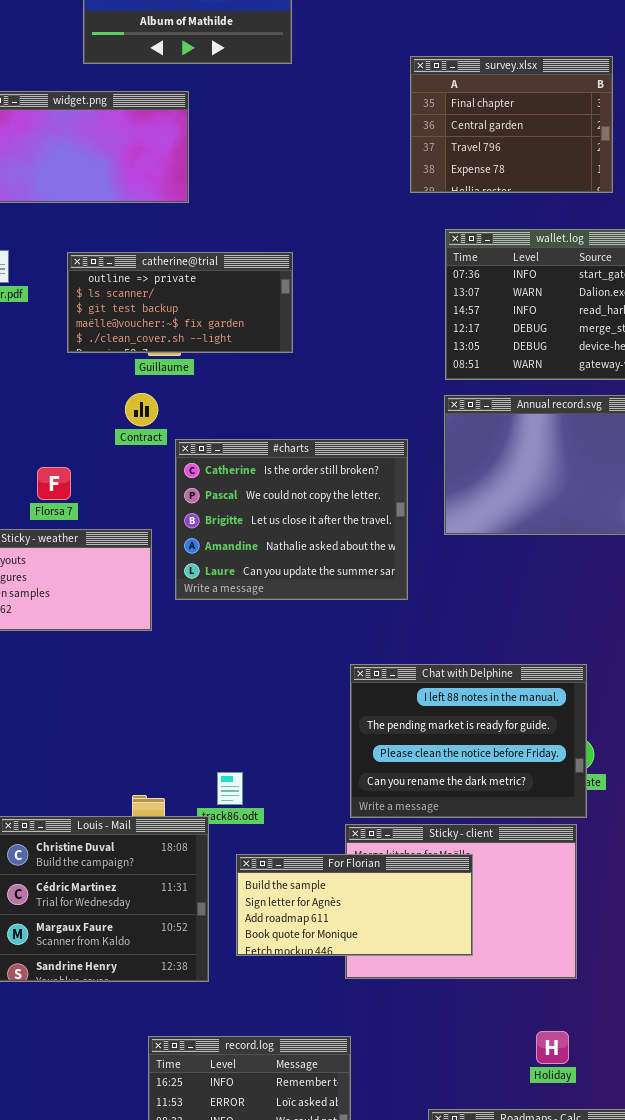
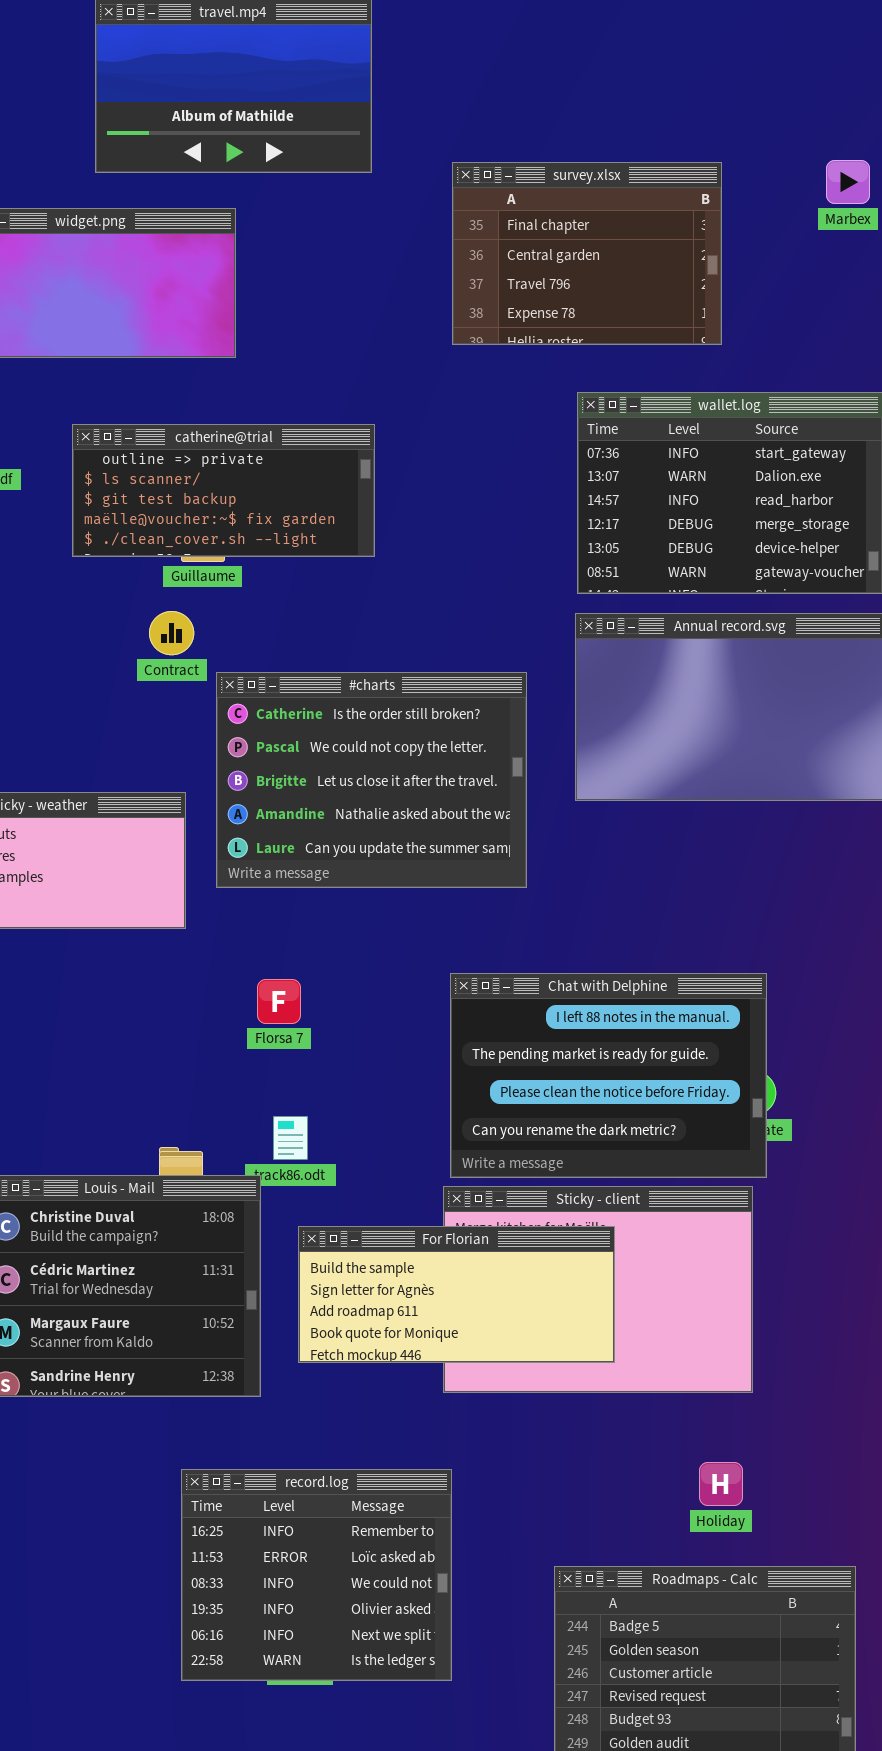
survey.xlsx: [410,56,613,193] -> [452,162,722,345], moved
Florsa 7: [37,467,71,500] -> [257,979,301,1024], moved

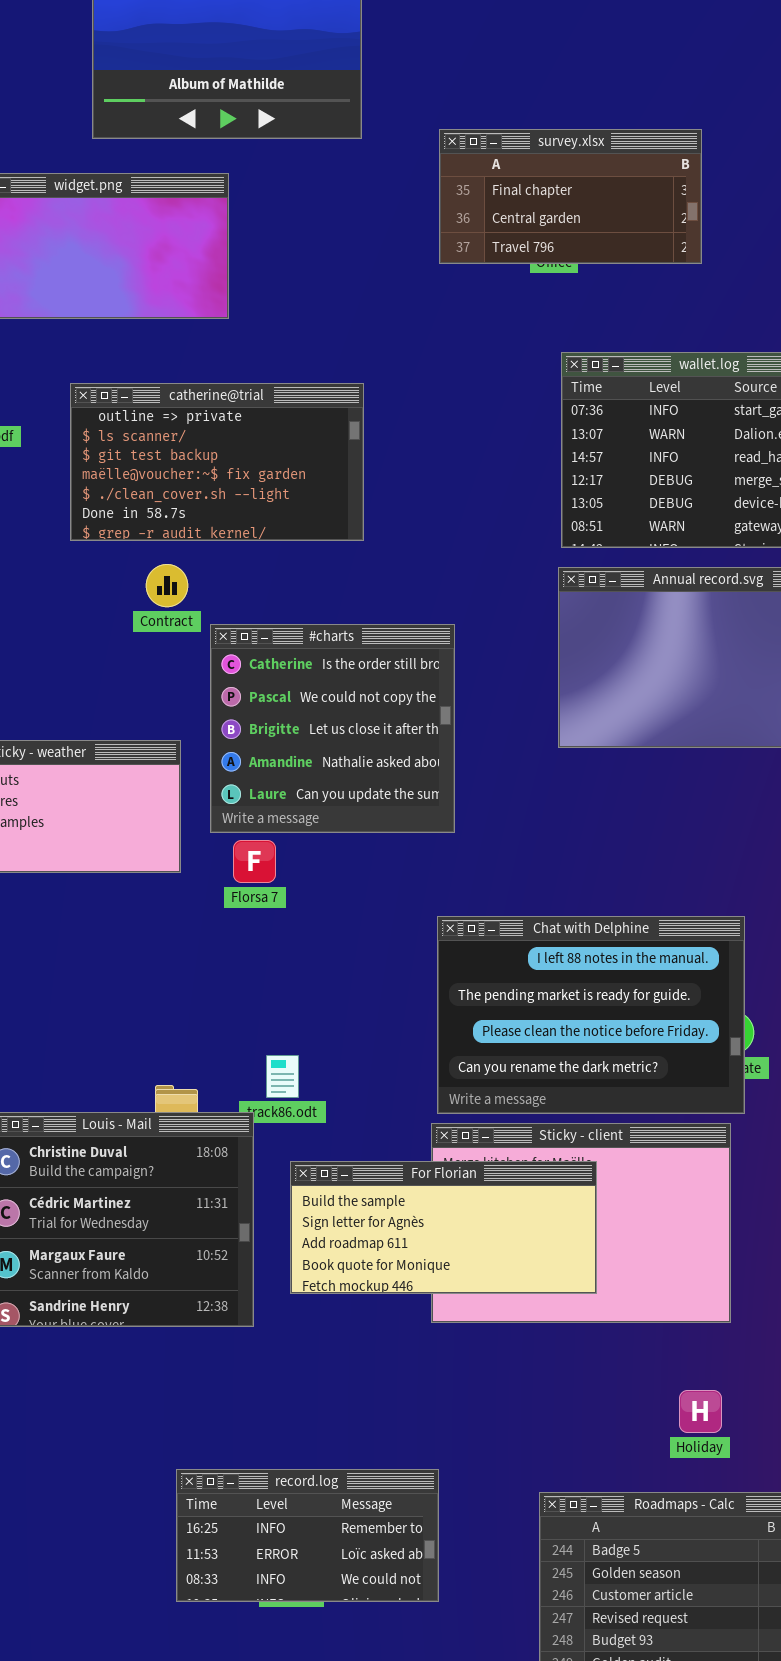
survey.xlsx: [452,162,722,345] -> [439,129,702,264], resized
catherine@trial: [72,424,375,557] -> [70,383,364,541], resized
#charts: [216,672,527,888] -> [210,624,455,833], resized
Florsa 7: [257,979,301,1024] -> [233,840,276,883], moved
record.log: [181,1469,452,1681] -> [176,1469,439,1602], resized

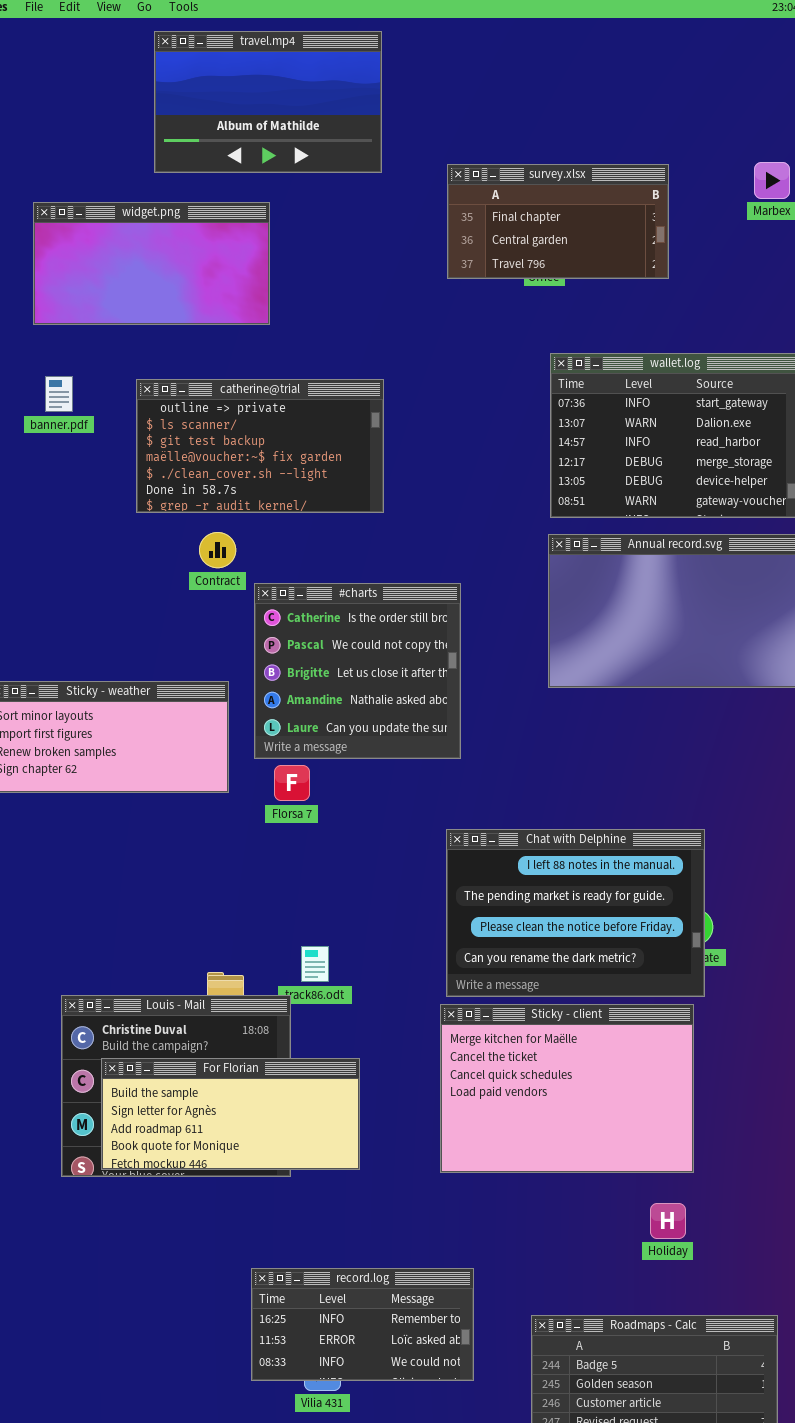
For Florian: [290,1161,597,1294] -> [101,1058,360,1170], moved
Holiday: [679,1390,722,1433] -> [650,1203,686,1239], moved
record.log: [176,1469,439,1602] -> [251,1268,474,1381], moved

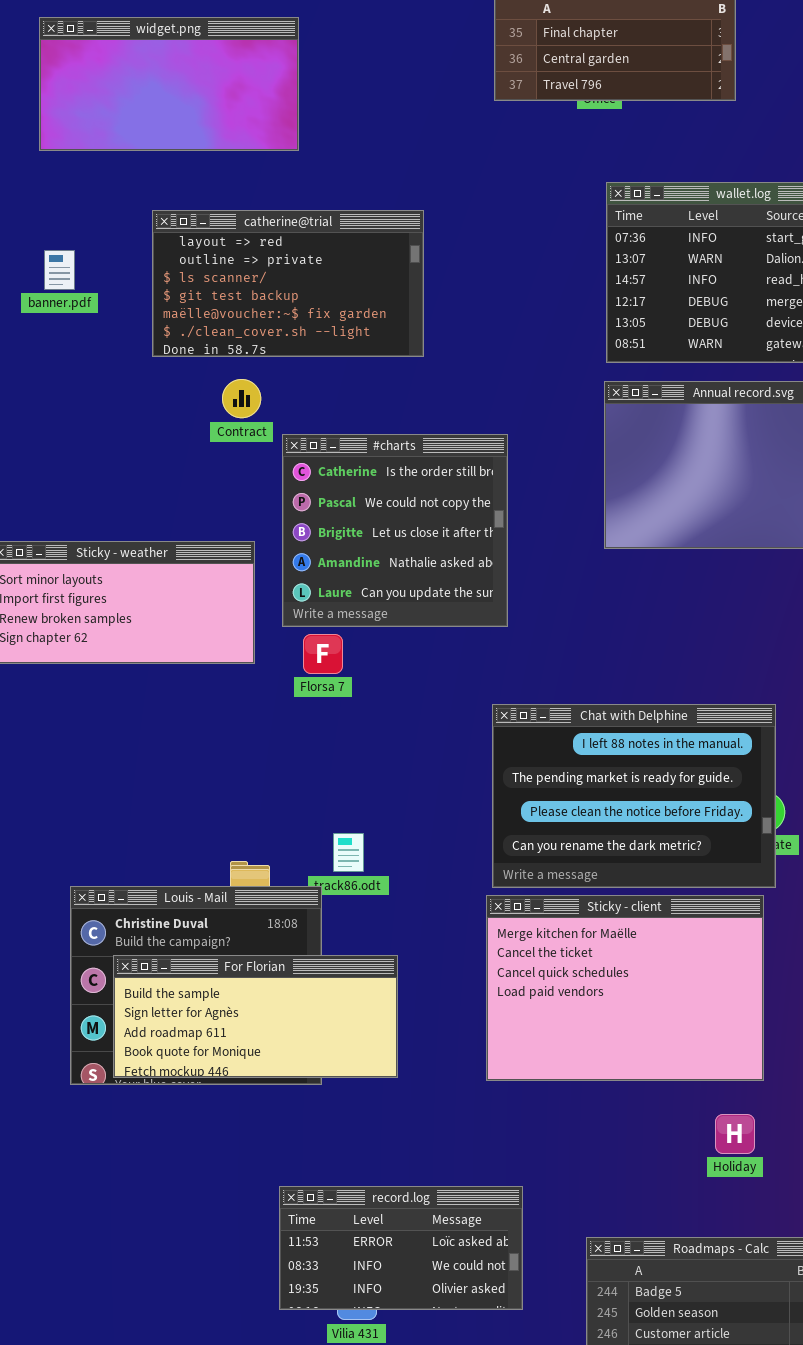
banner.pdf: [45,376,73,412] -> [44,250,75,290], moved
catherine@trial: [136,379,384,513] -> [152,210,424,357], scrolled up 1 row
record.log: [251,1268,474,1381] -> [279,1186,523,1310], scrolled down 1 row

